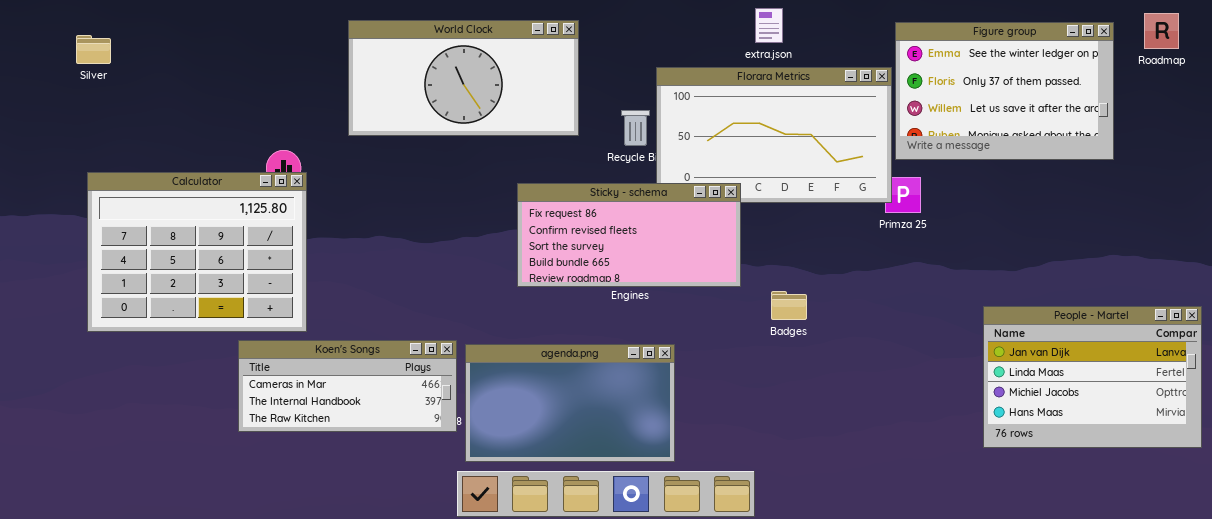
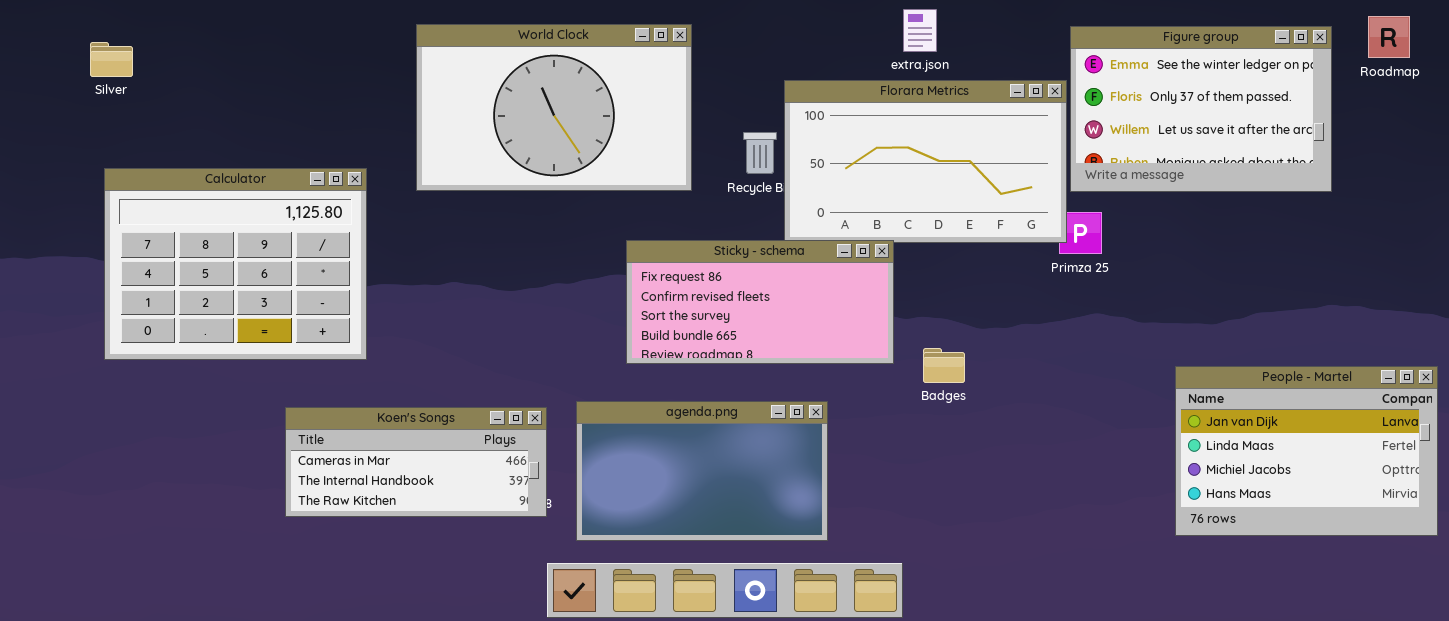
World Clock: [348,20,579,136] -> [416,24,692,191], resized
Calculator: [87,172,307,332] -> [104,168,367,360], moved
Sticky - schema: [517,183,741,287] -> [626,240,894,364], moved
agenda.png: [465,344,675,462] -> [576,401,828,541], moved

